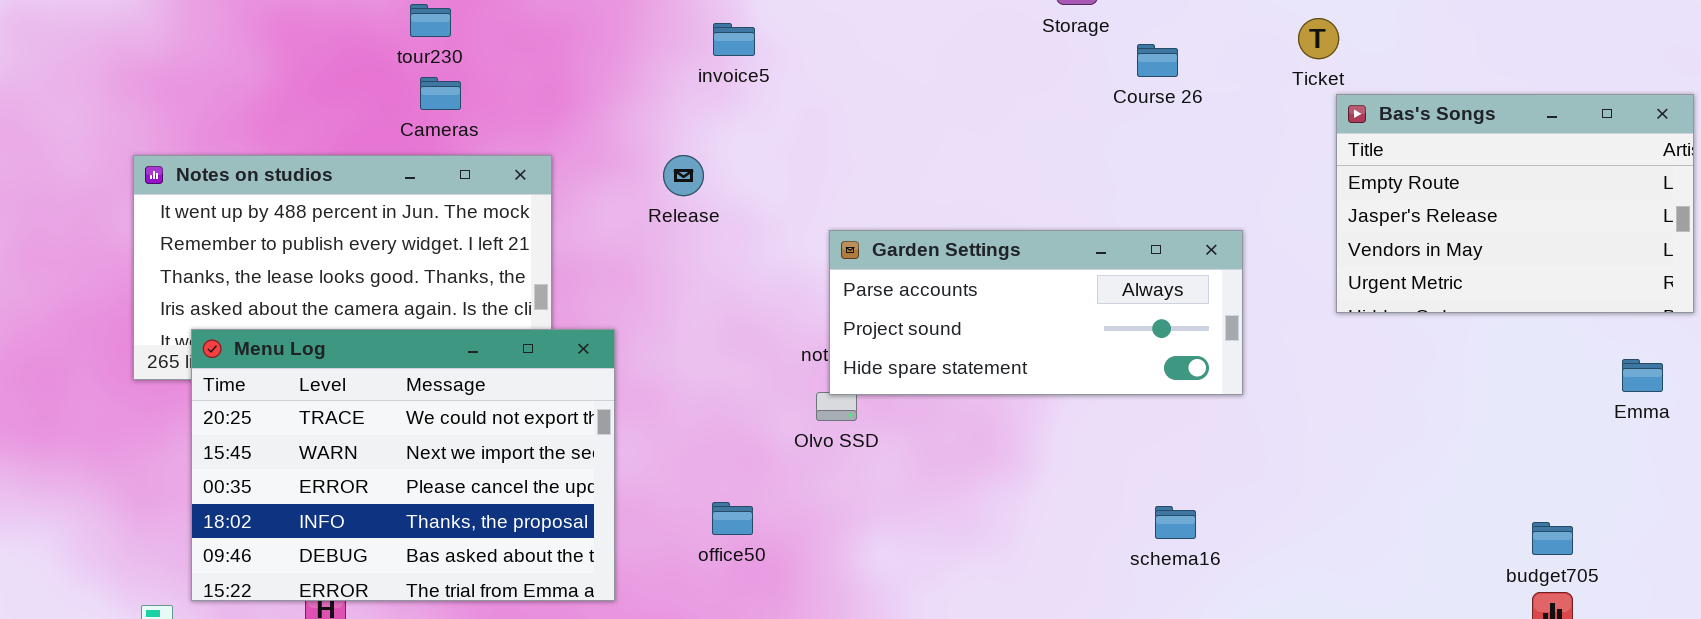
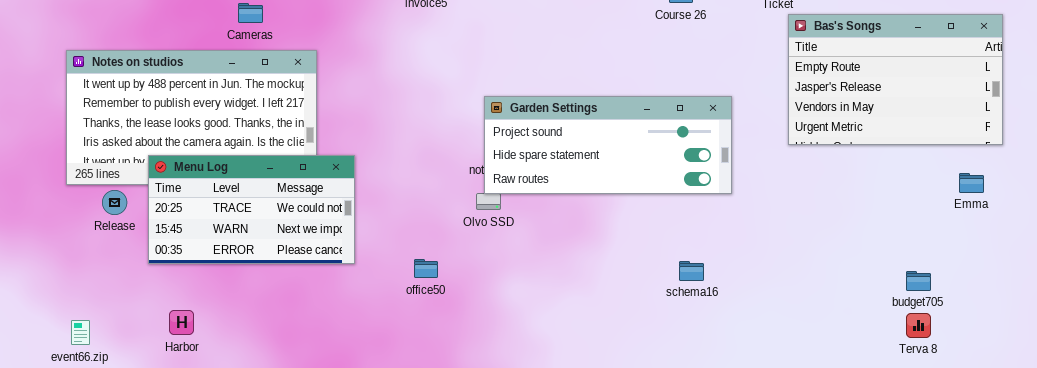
Release: [663,155,704,196] -> [102,190,127,215], moved
Garden Settings: [829,230,1243,395] -> [484,96,732,194], scrolled down 1 row
Menu Log: [191,329,615,601] -> [148,155,355,264], resized

